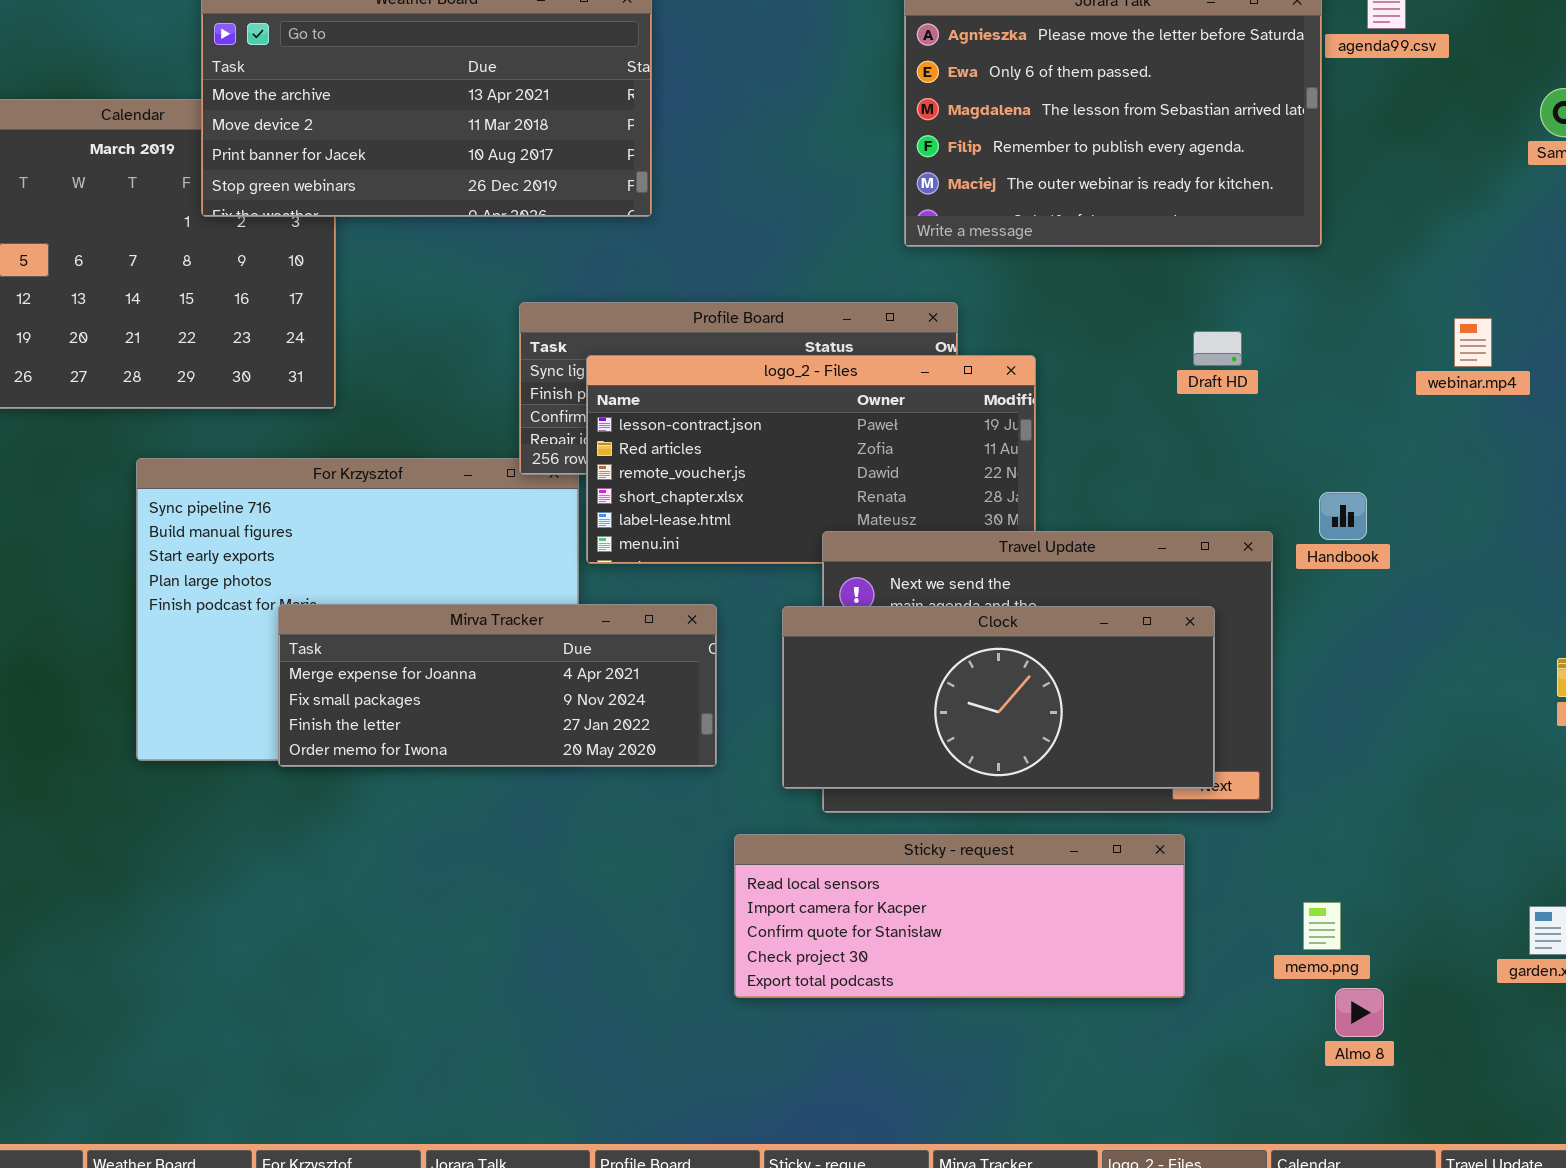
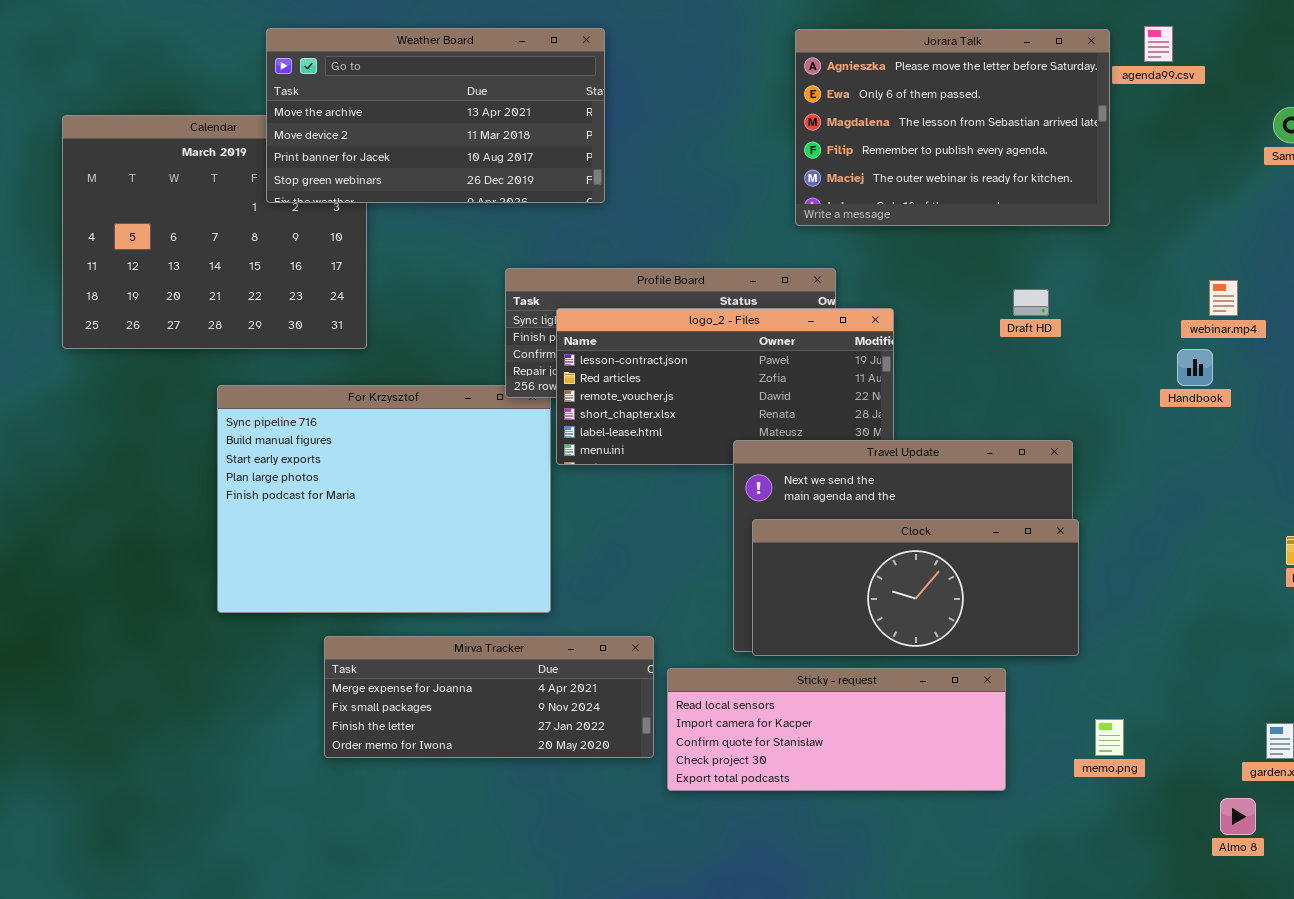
Handbook: [1319,492,1367,540] -> [1177,349,1213,386], moved
Mirva Tracker: [278,604,717,767] -> [324,636,654,758], moved
Clock: [782,606,1215,789] -> [752,519,1079,656], moved
Almo 8: [1335,988,1384,1037] -> [1220,798,1256,835], moved

